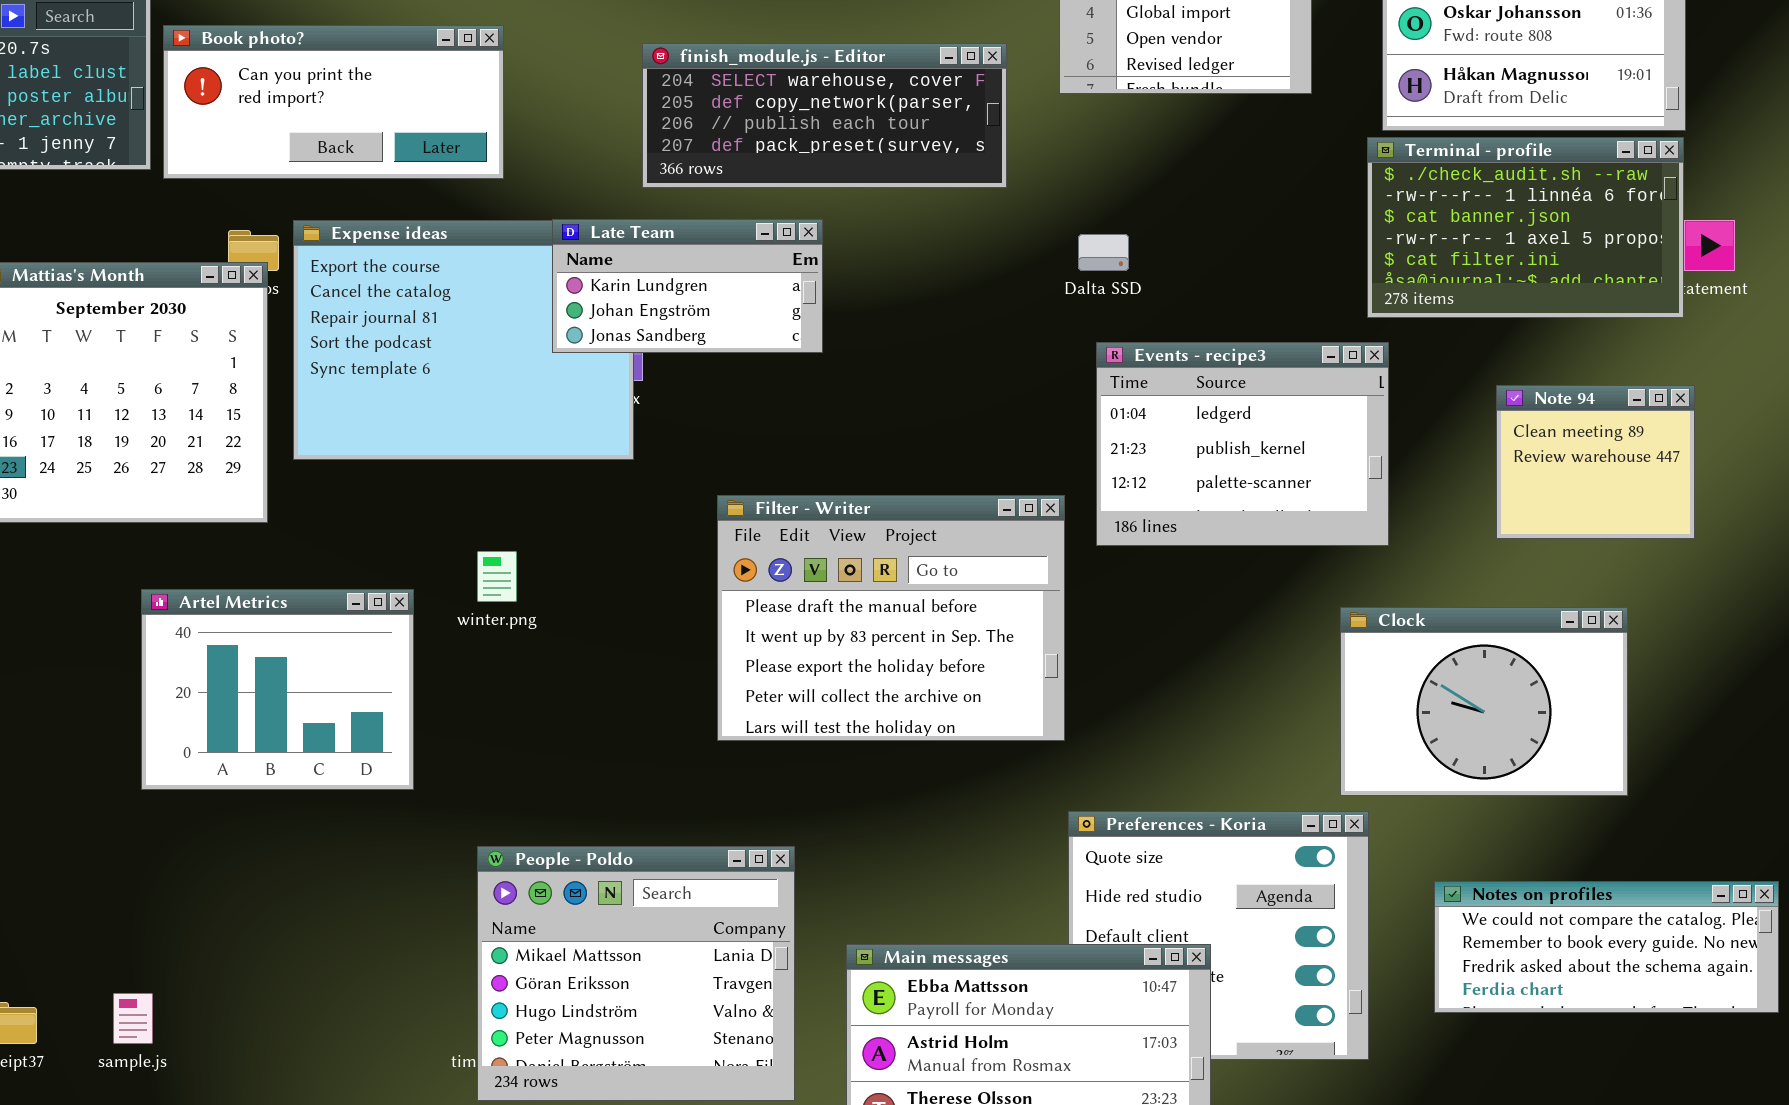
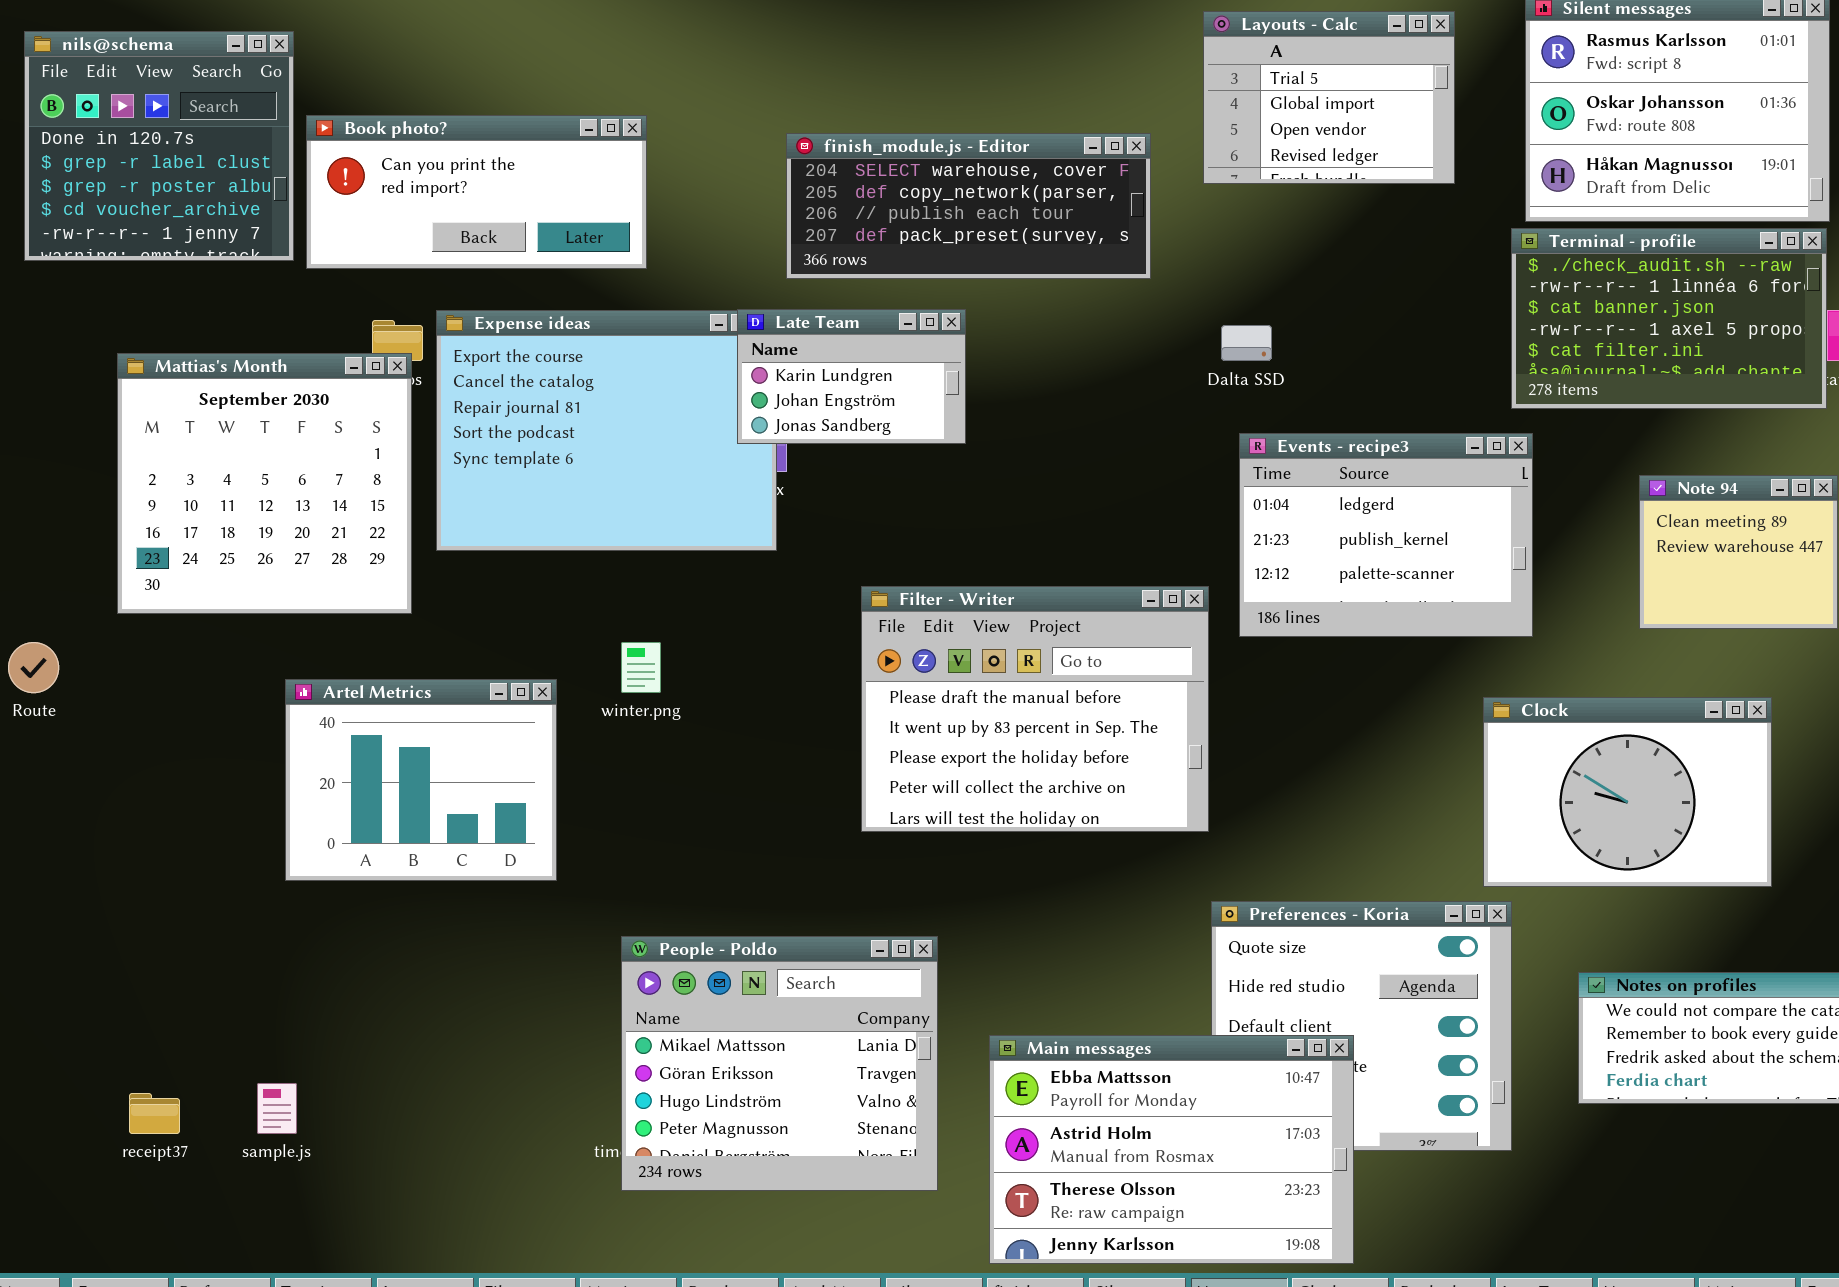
Late Team: [552,219,823,353] -> [737,309,966,444], resized

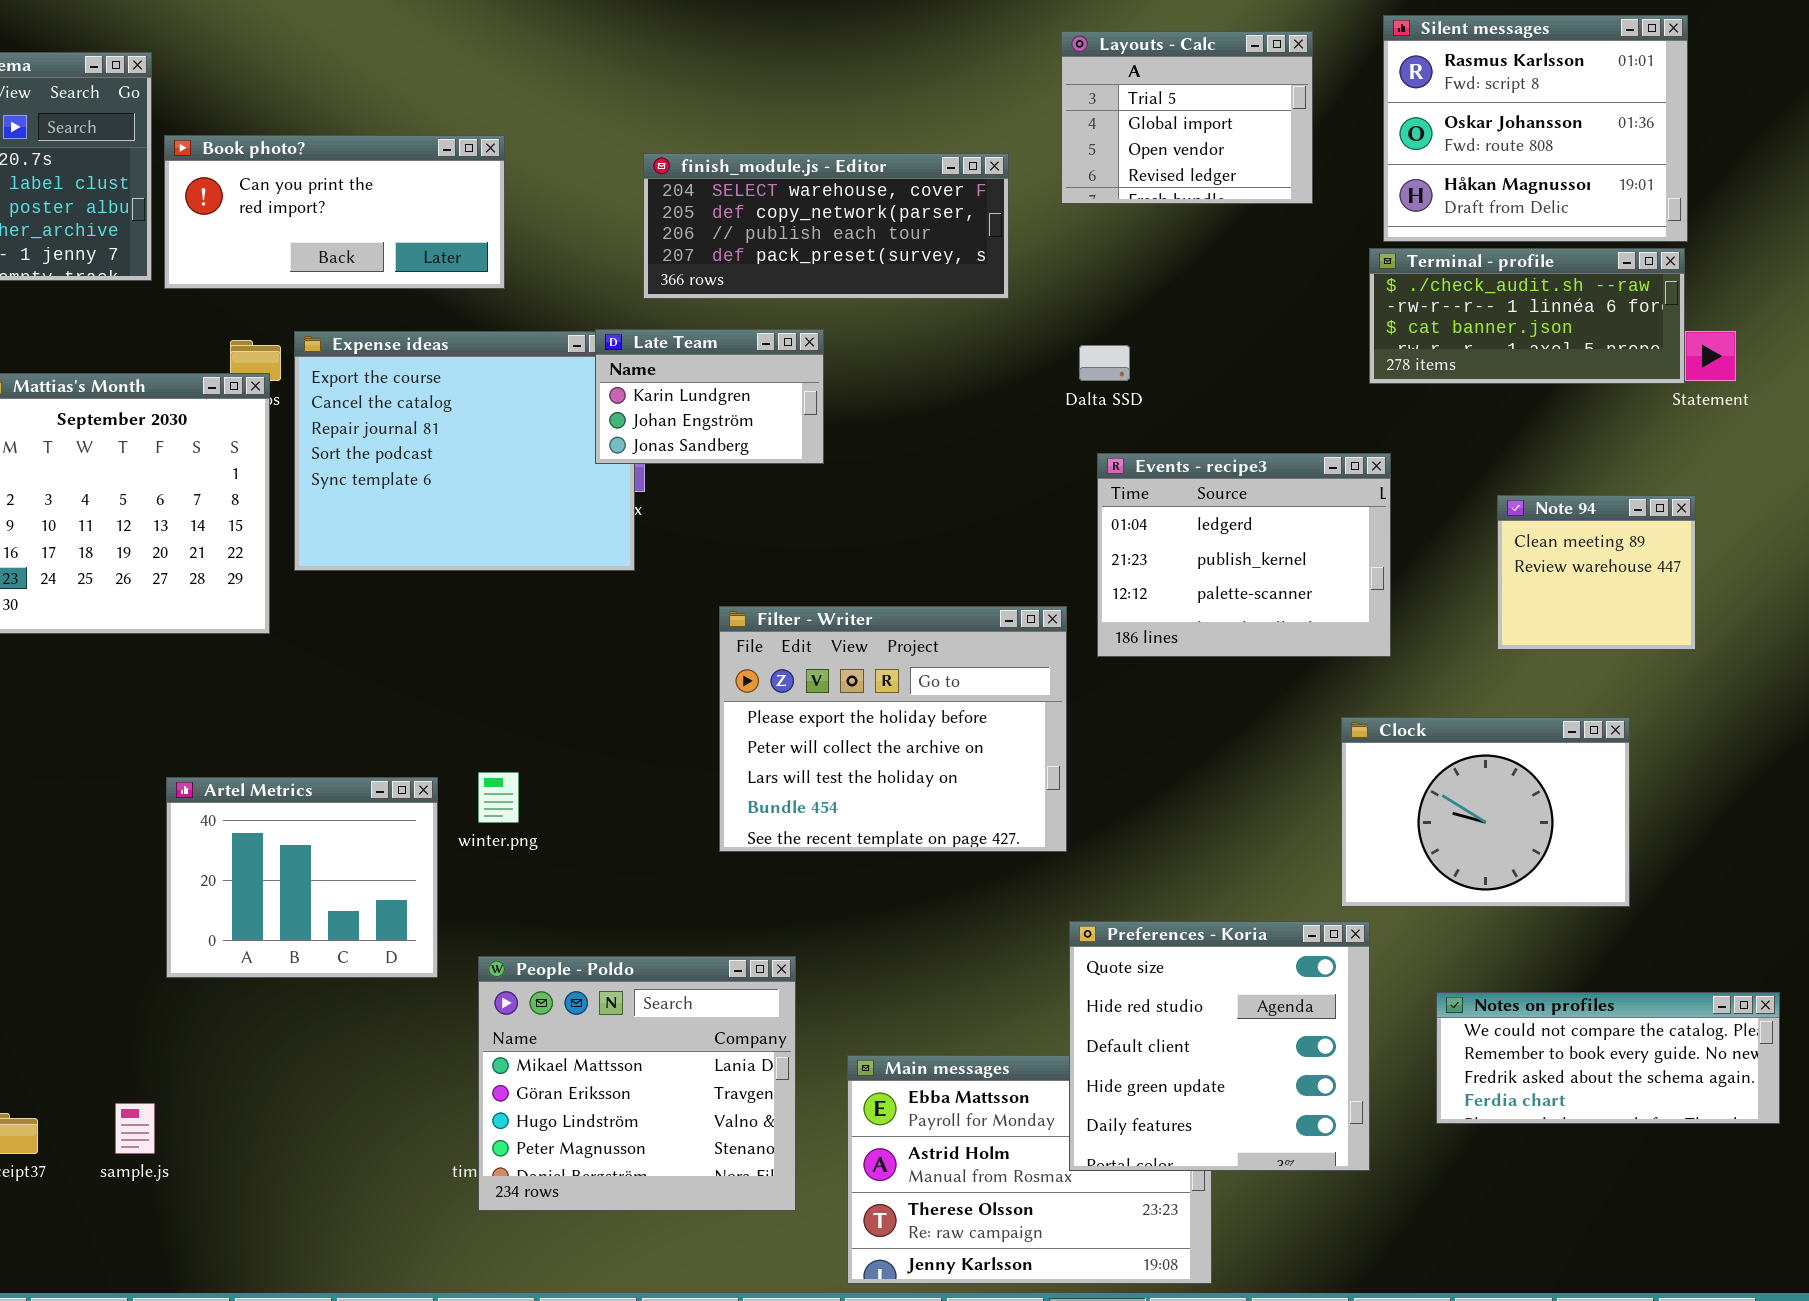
Terminal - profile: [1511,228,1827,409] -> [1369,248,1685,384], resized
Filter - Writer: [861,586,1209,832] -> [719,606,1067,852], scrolled down 2 rows
winter.png: [621,642,661,693] -> [478,772,519,823], moved
Artel Metrics: [285,679,557,881] -> [166,777,438,978], moved
Preferences - Koria: [1211,901,1512,1151] -> [1069,921,1370,1171], raised

